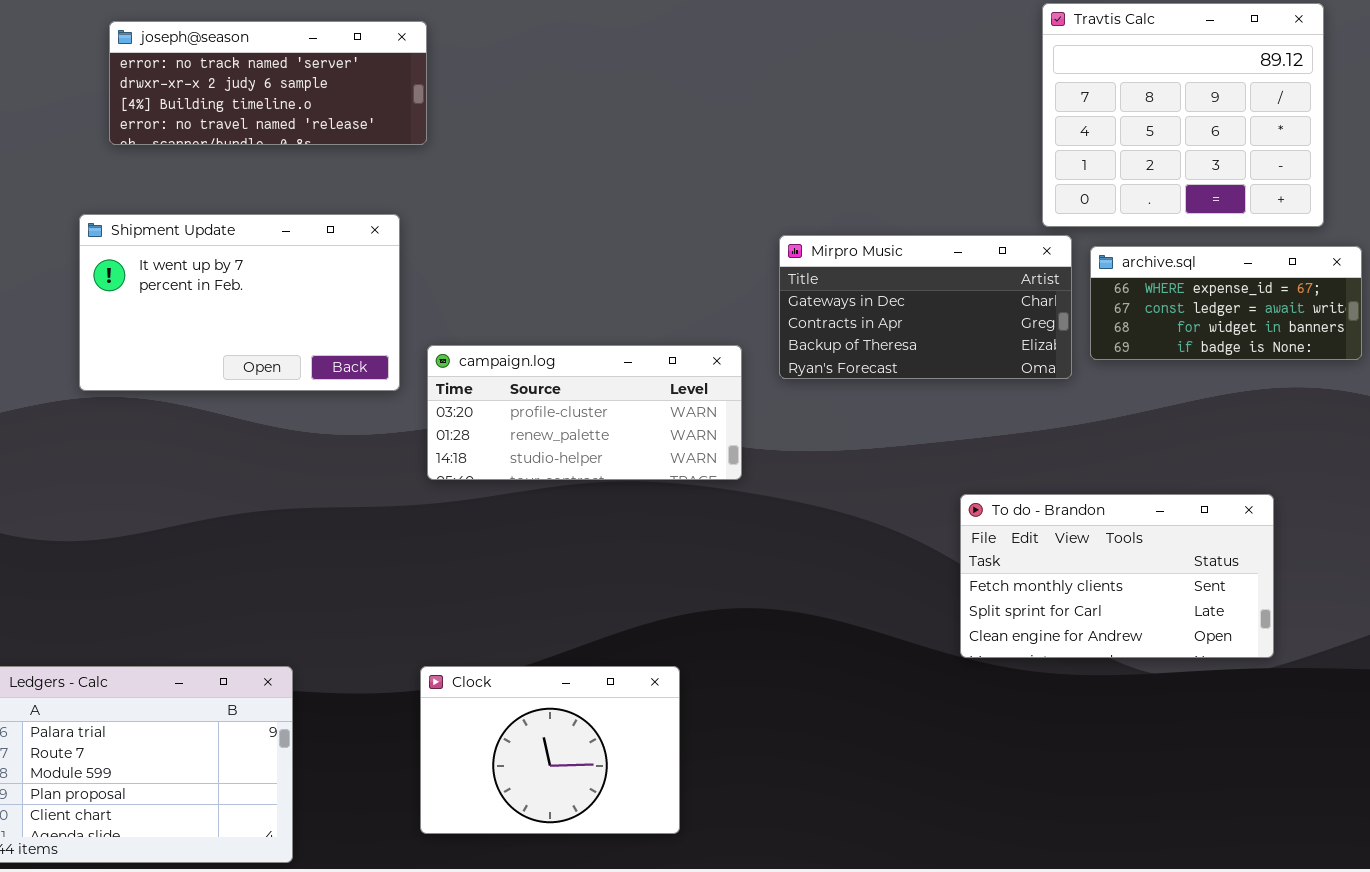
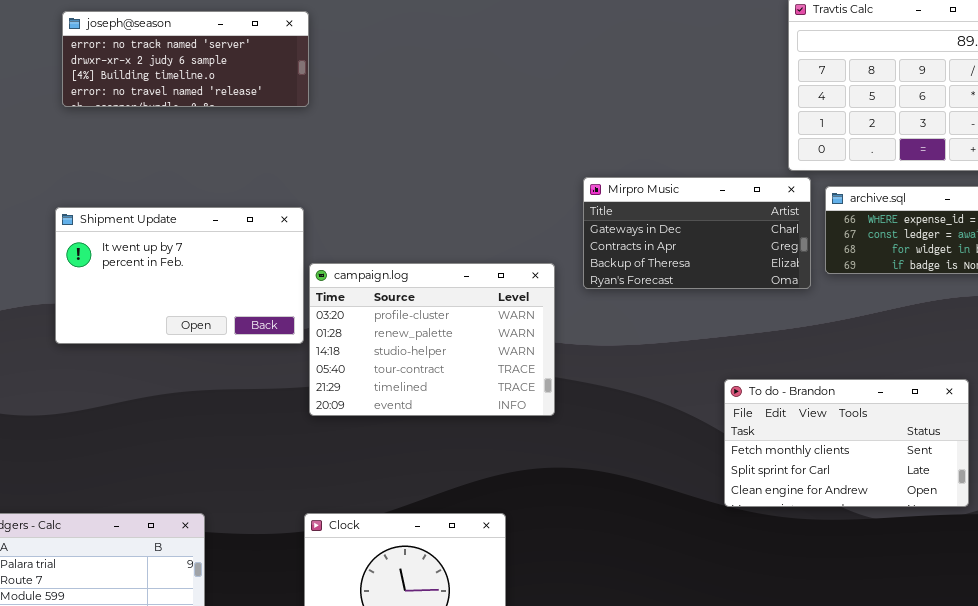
Shipment Update: [79,214,400,391] -> [55,207,304,344], moved
campaign.log: [427,345,742,480] -> [309,263,555,416], resized

